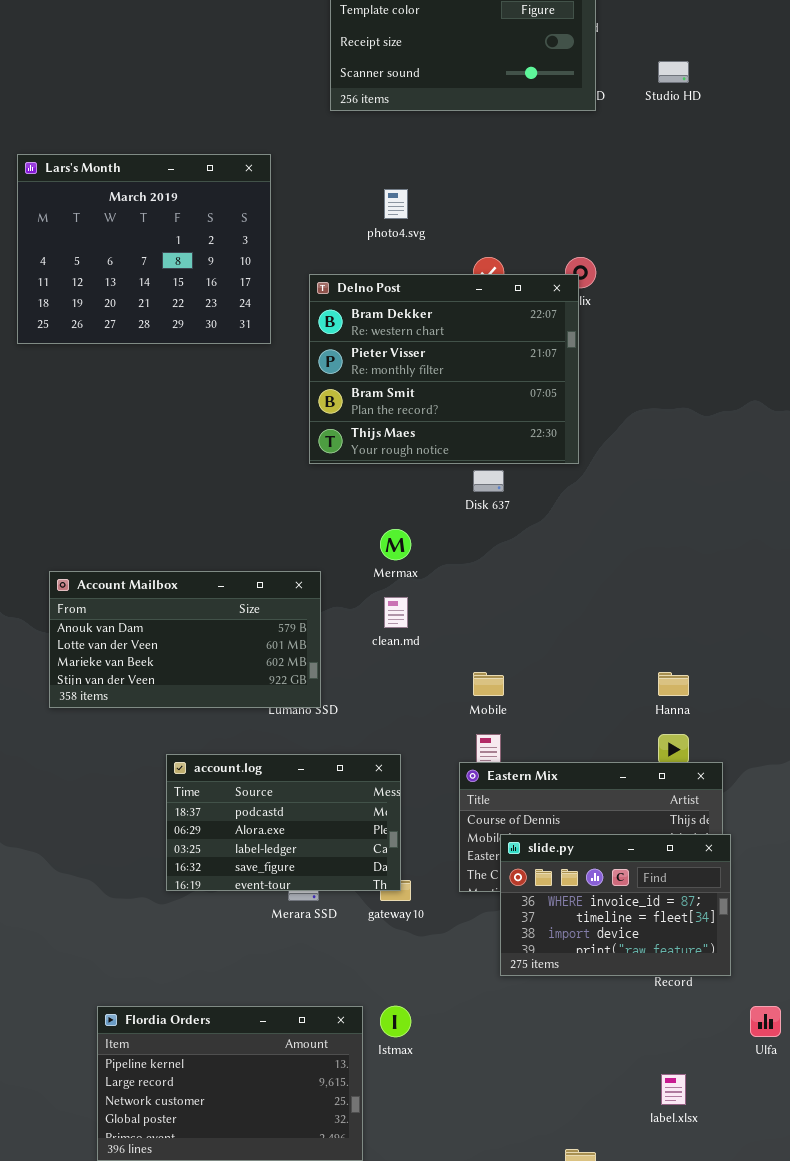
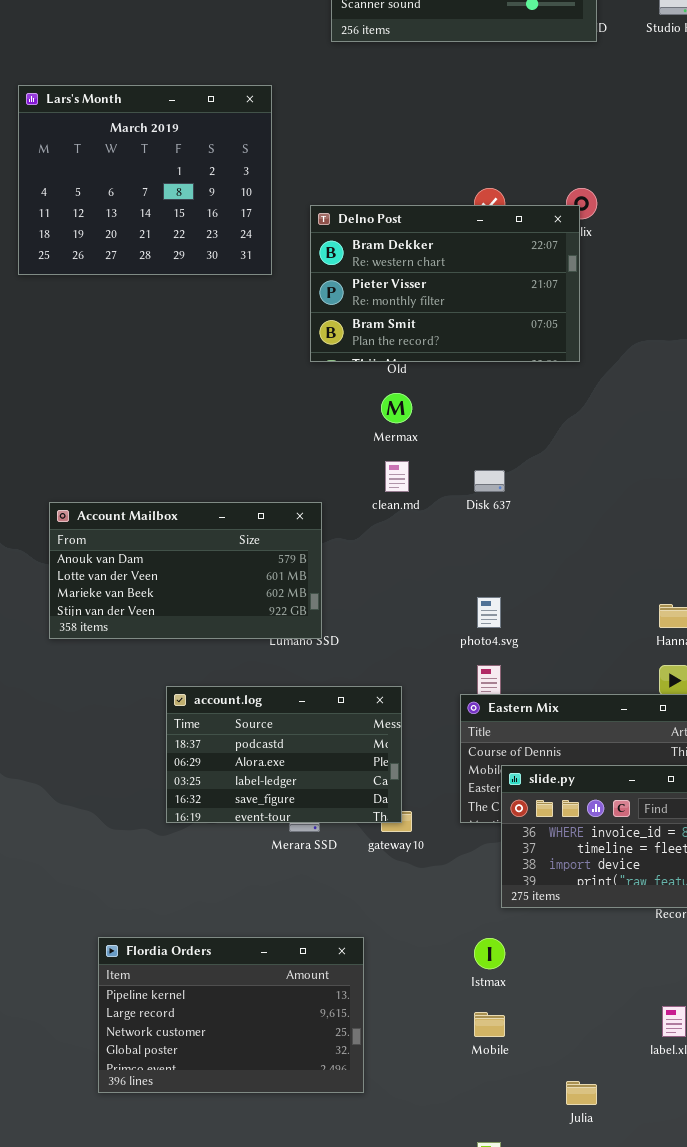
photo4.svg: [384,189,408,219] -> [477,597,501,628], moved
Delno Post: [309,274,579,464] -> [310,205,580,362], resized
Disk 637: [473,470,504,492] -> [474,470,505,492], moved
Mermax: [380,529,411,560] -> [381,393,412,423], moved
clean.md: [384,597,408,628] -> [385,461,409,492], moved
Mobile: [473,672,504,696] -> [474,1012,505,1037], moved
Istmax: [380,1006,411,1037] -> [474,938,505,969], moved

